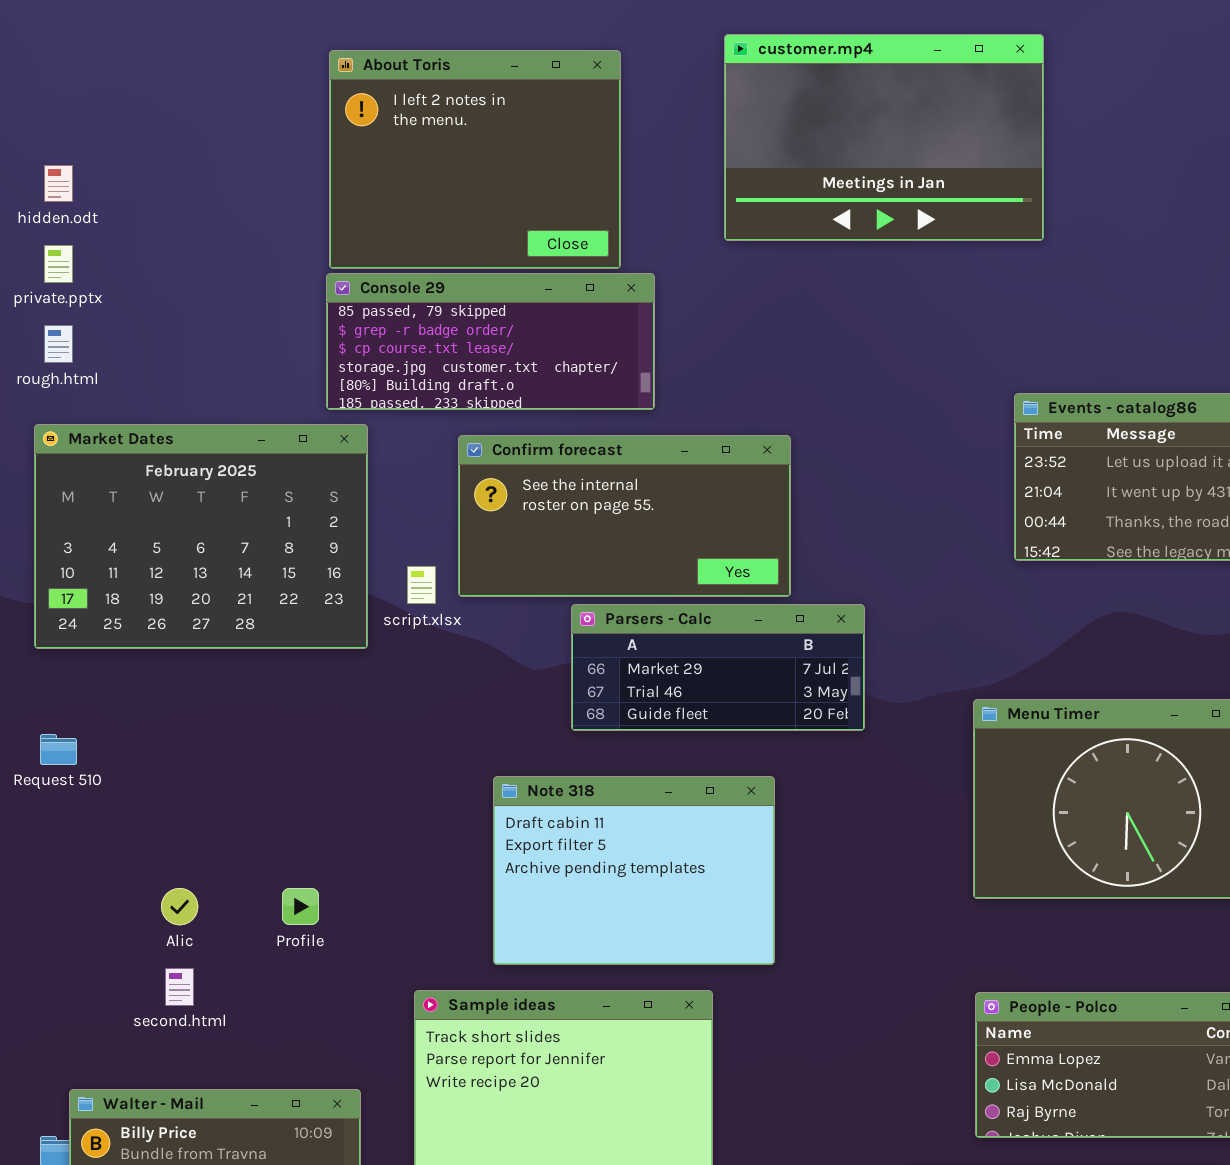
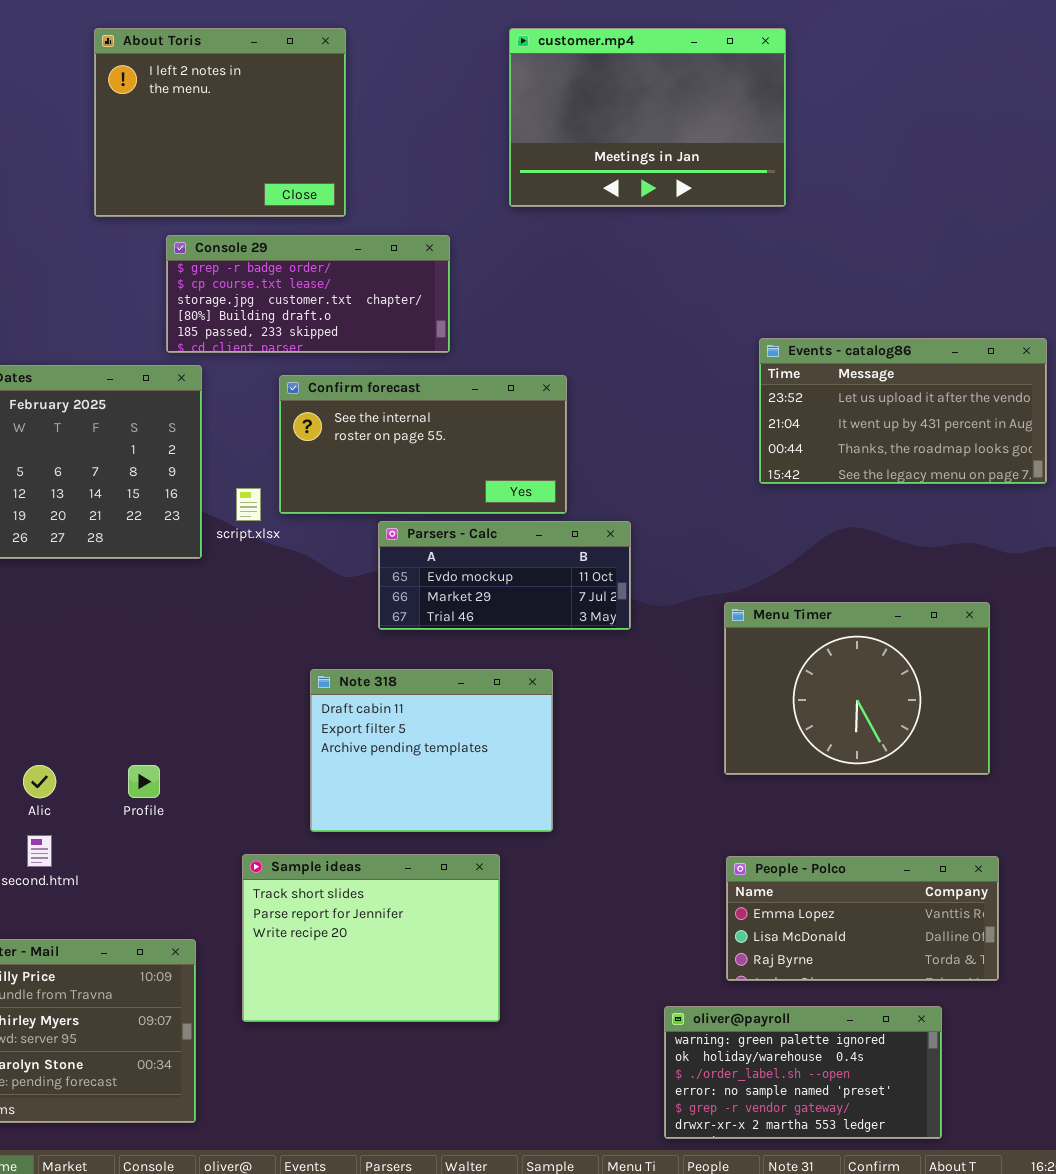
About Toris: [329,50,621,269] -> [94,28,346,217], moved
Console 29: [326,273,655,410] -> [166,235,450,353], scrolled down 1 row
Parsers - Calc: [571,604,865,731] -> [378,521,631,630], scrolled up 1 row

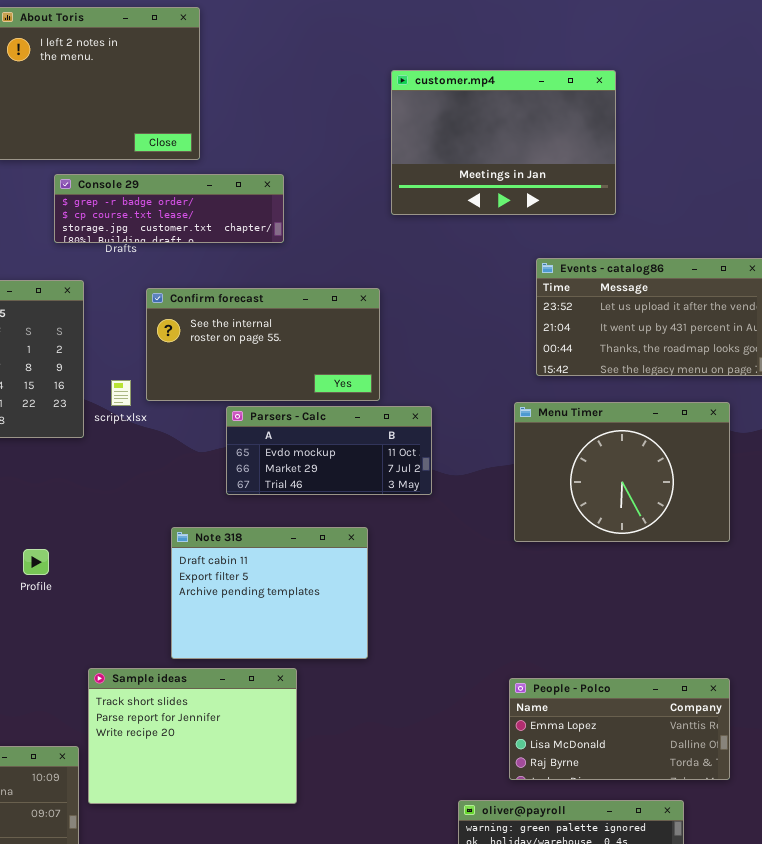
customer.mp4: [509,28,786,207] -> [391,70,616,215], moved
Console 29: [166,235,450,353] -> [54,174,284,243], resized
Menu Timer: [724,602,990,775] -> [514,402,730,542], moved
Profile: [128,765,160,798] -> [23,549,49,575], moved
Sample ideas: [242,854,500,1022] -> [88,668,297,804], moved

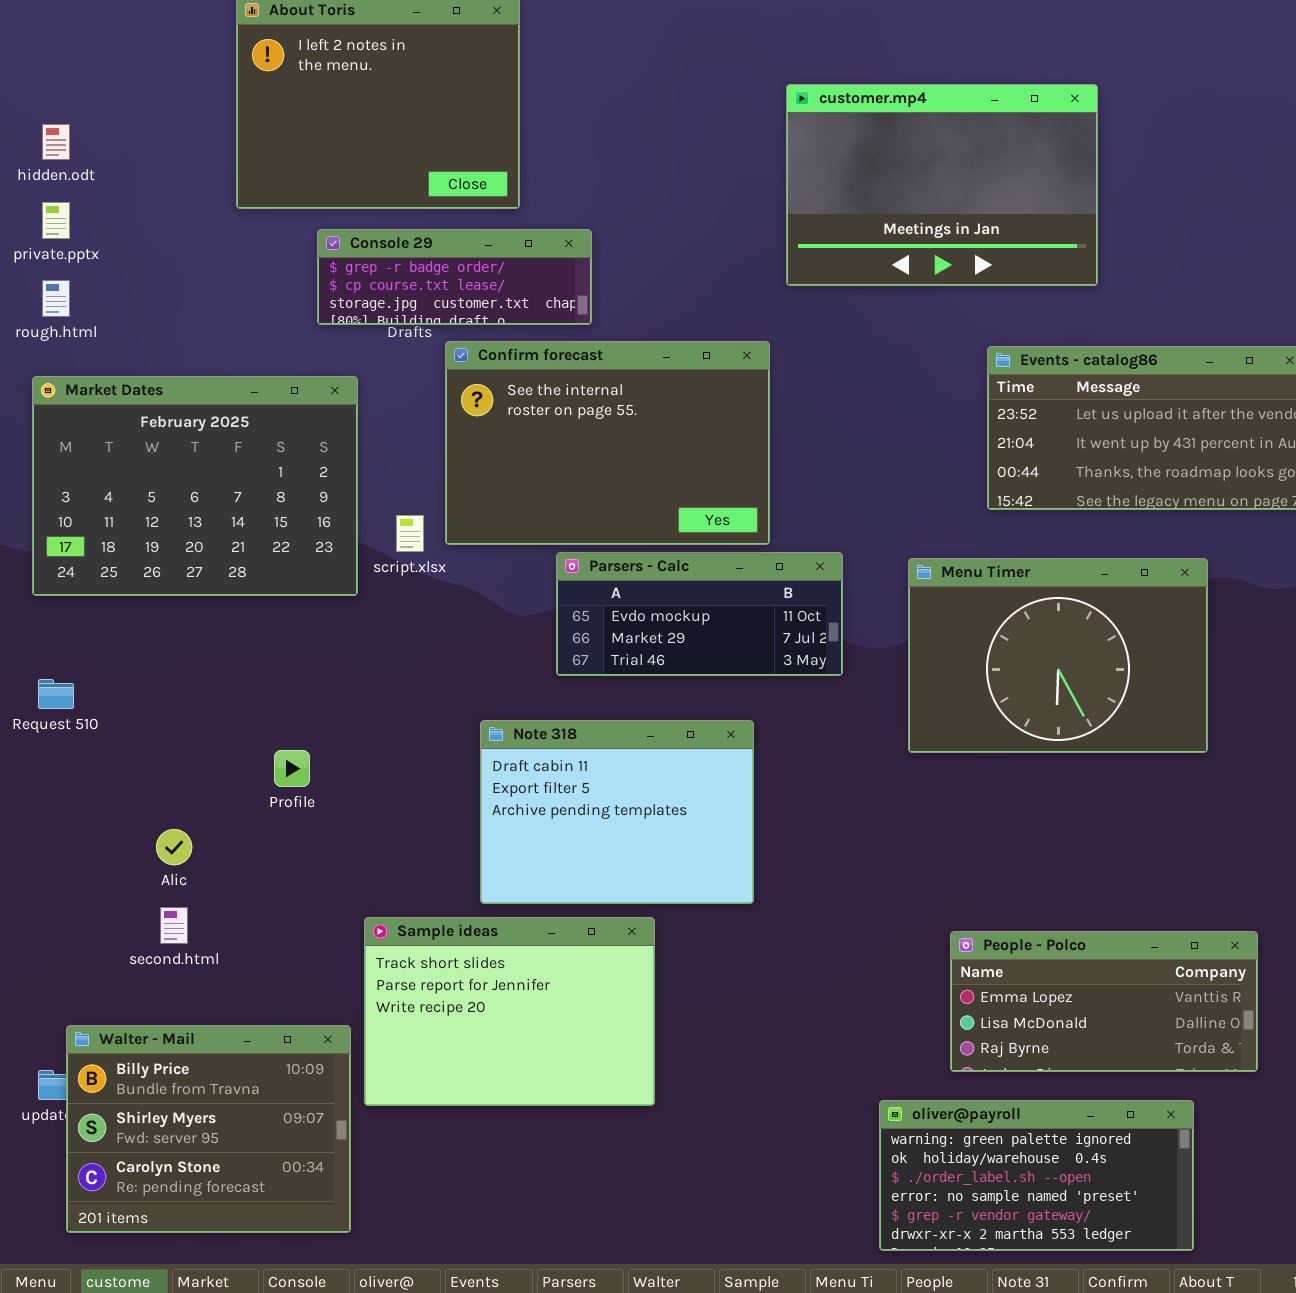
Console 29: [54,174,284,243] -> [317,229,592,325], resized
Confirm forecast: [146,288,380,401] -> [445,341,770,545], resized
Menu Timer: [514,402,730,542] -> [908,558,1208,753], moved

